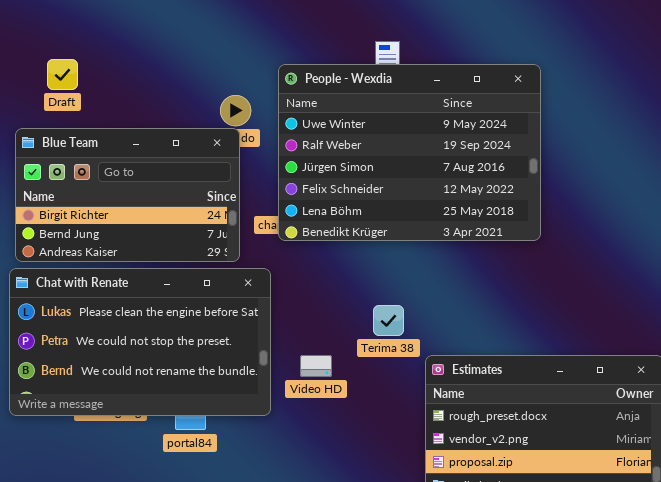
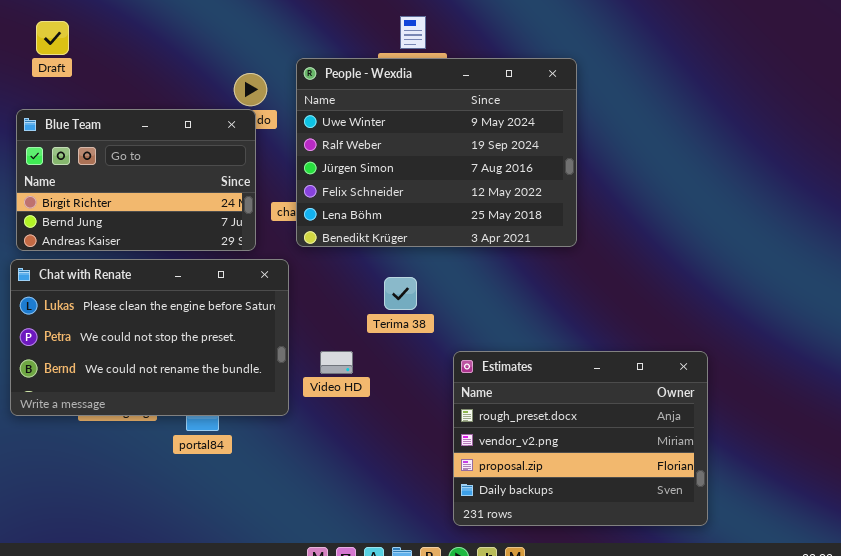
Draft: [47,59,78,90] -> [36,21,69,55], moved
People - Wexdia: [278,64,541,241] -> [296,58,577,247], moved
Terima 38: [373,305,404,336] -> [384,277,417,310], moved

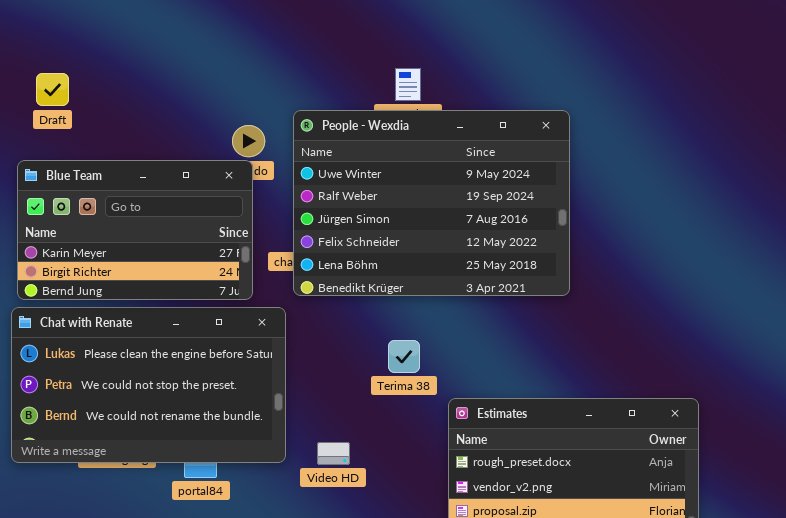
Blue Team: [16,109,256,251] -> [17,160,253,300], scrolled up 1 row
Terima 38: [384,277,417,310] -> [388,340,420,373], moved
Video HD: [320,351,353,374] -> [317,442,350,465], moved

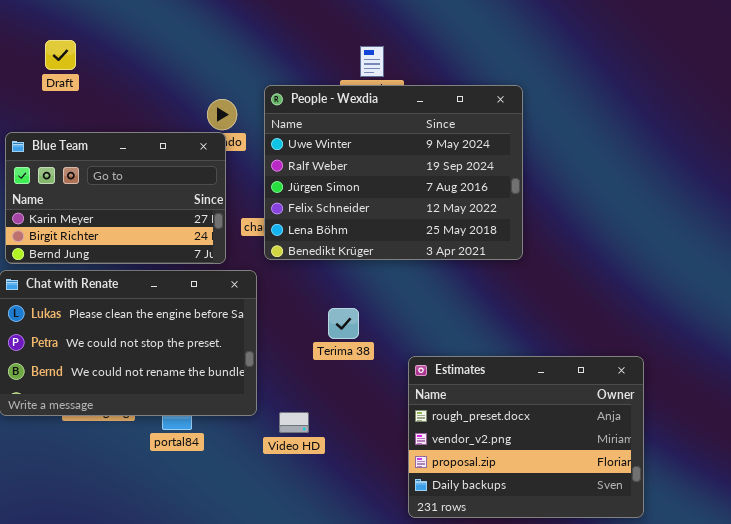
Draft: [36,73,69,106] -> [45,40,76,70], moved
Terima 38: [388,340,420,373] -> [328,308,359,339], moved
Video HD: [317,442,350,465] -> [279,412,309,433], moved

